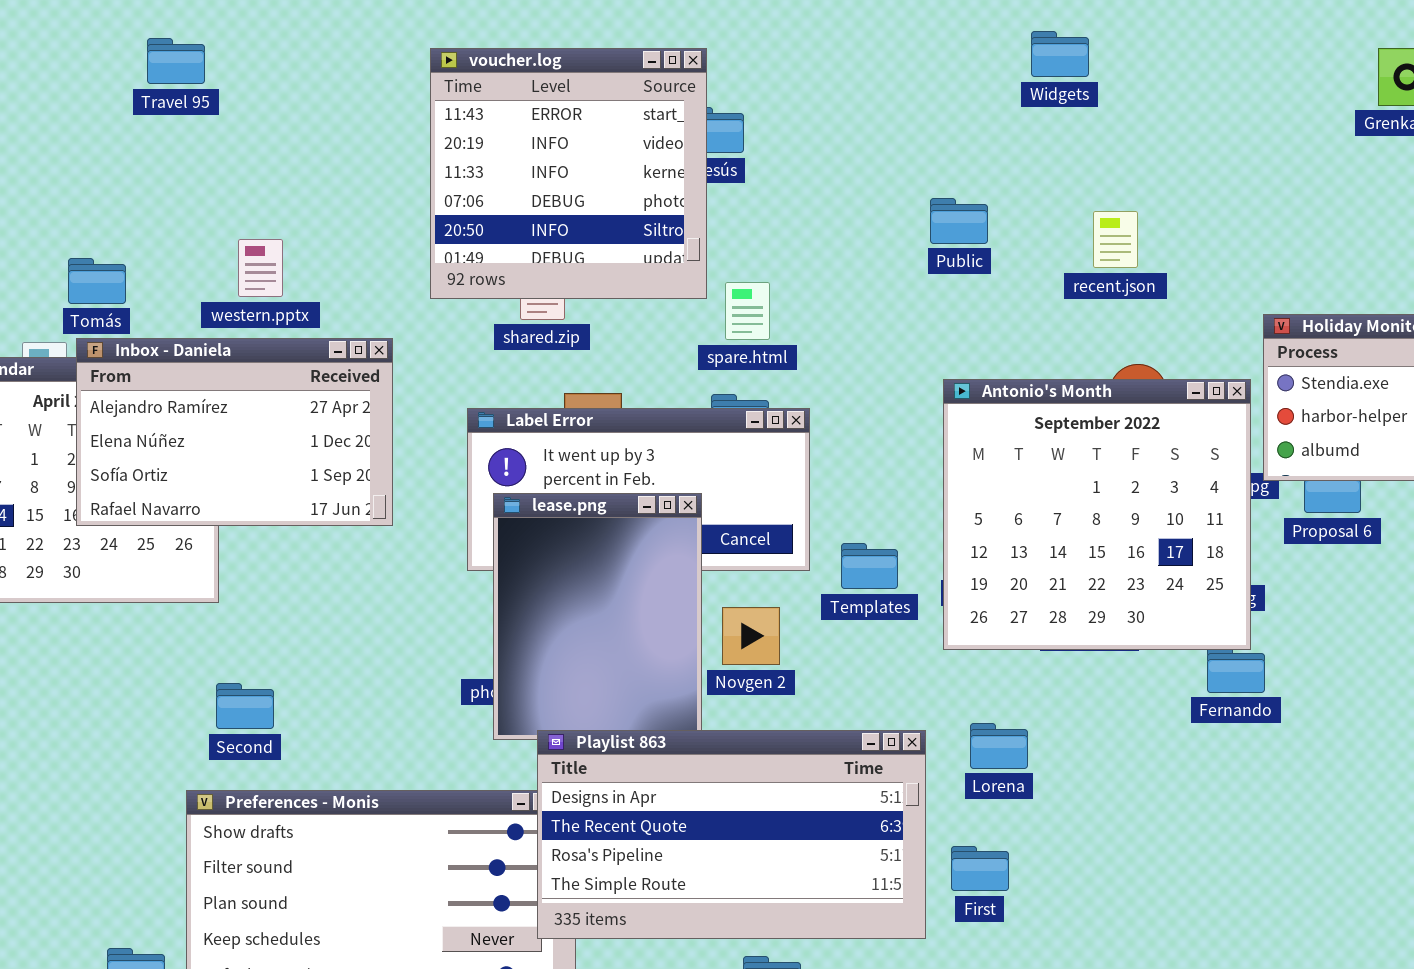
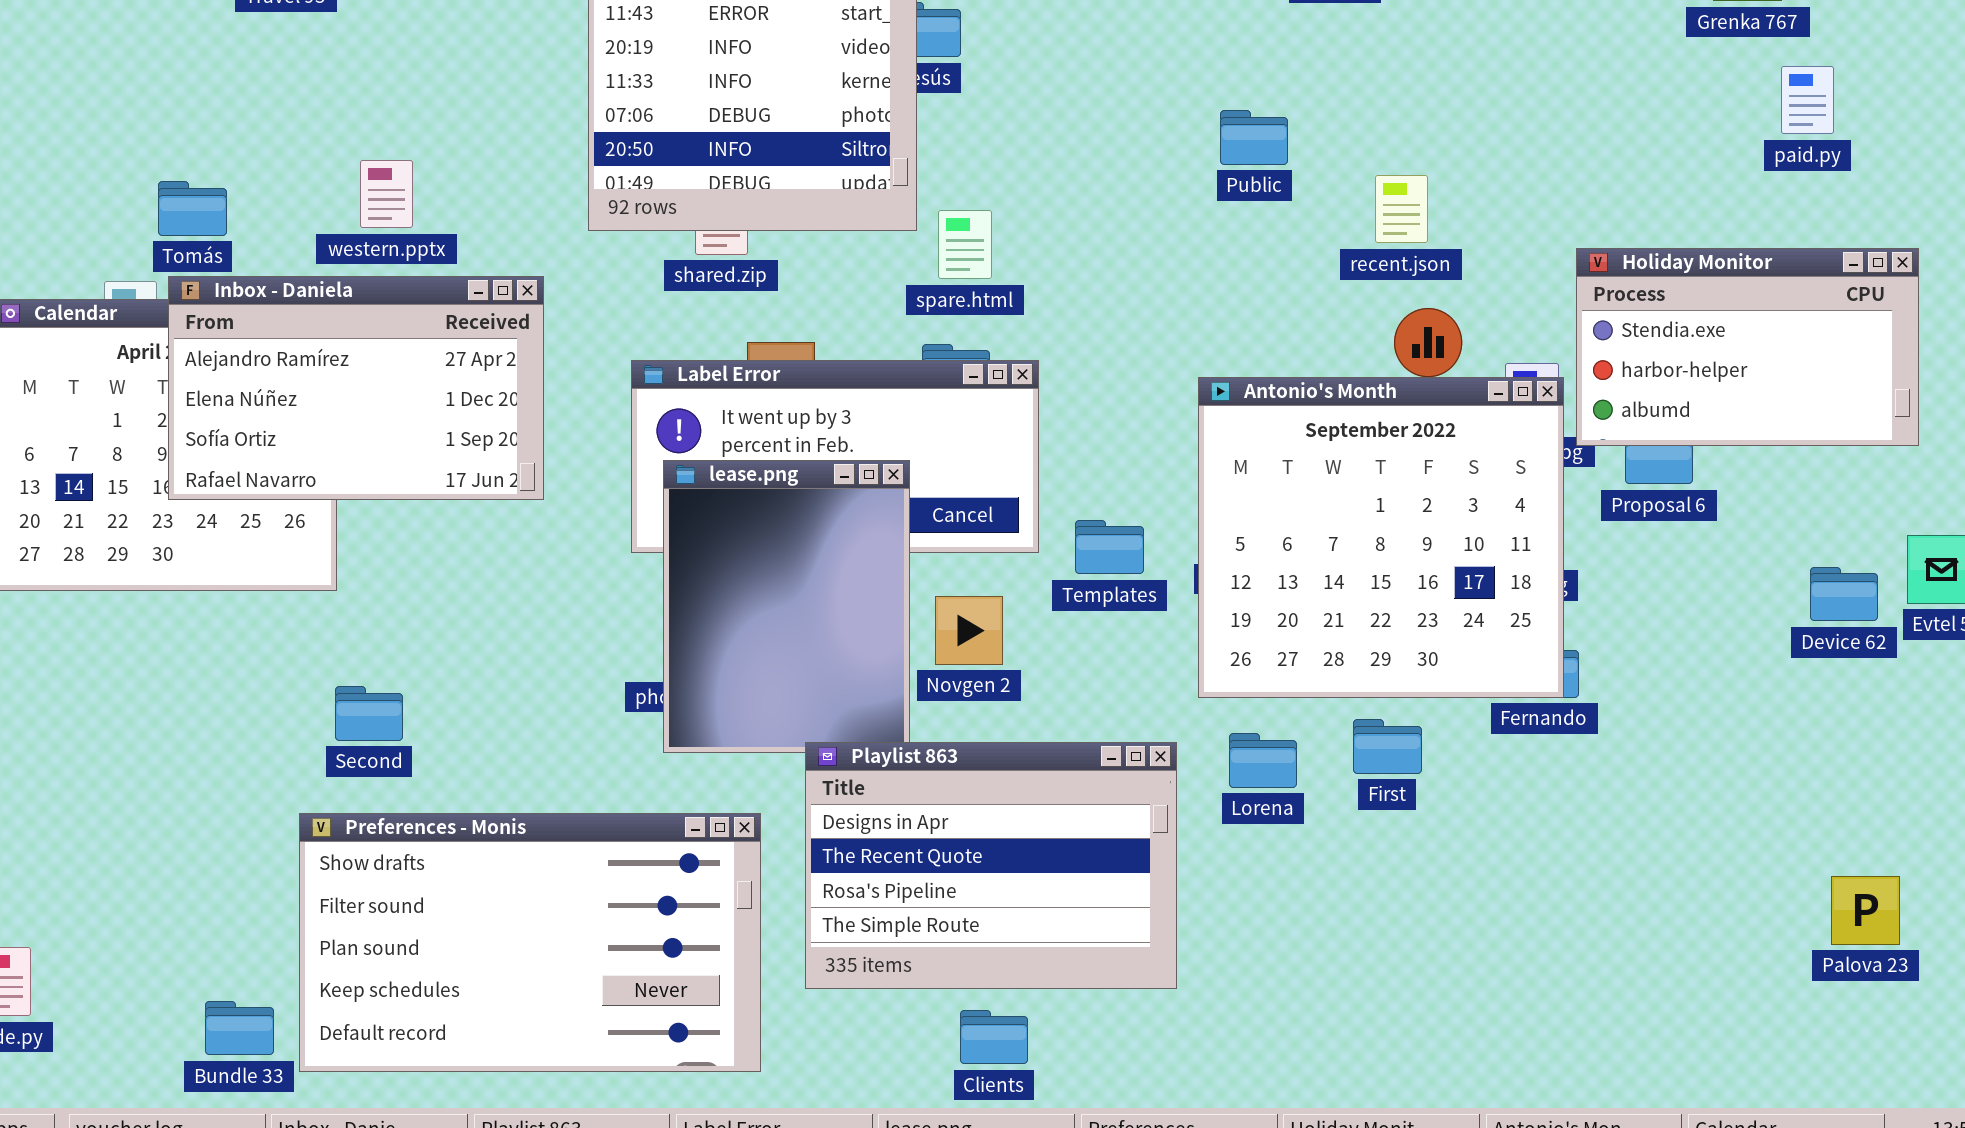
Public: [930,198,988,244] -> [1220,110,1288,165], moved
recent.json: [1093,211,1138,268] -> [1375,175,1428,243], moved
Antonio's Month: [943,379,1251,650] -> [1198,377,1564,698], moved
Playlist 863: [537,730,926,939] -> [805,742,1177,989], resized
First: [951,846,1009,891] -> [1353,719,1422,774], moved

